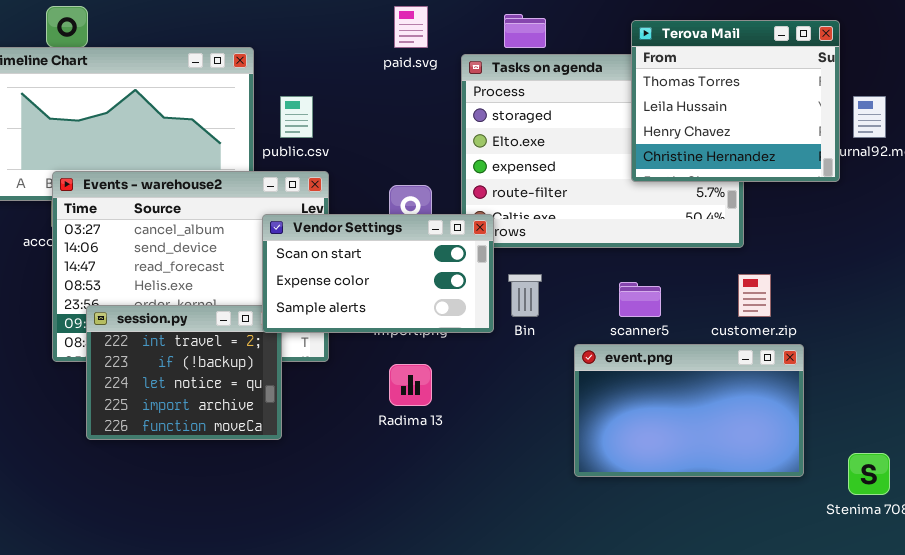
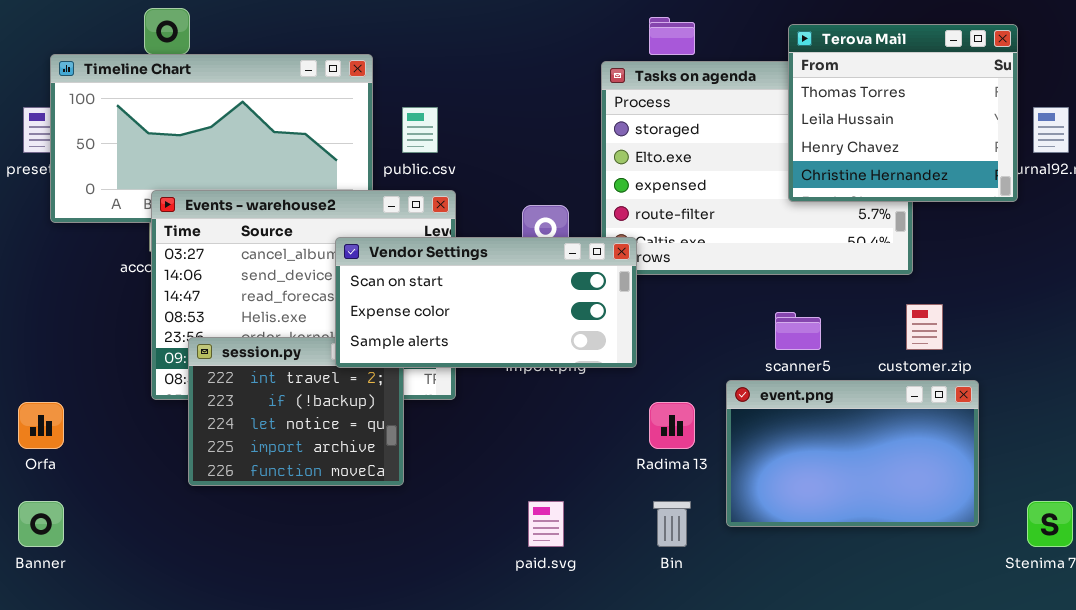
paid.svg: [394,6,428,48] -> [528,501,564,547], moved
Vendor Settings: [262,214,494,333] -> [335,237,637,368], resized
Bin: [508,274,542,317] -> [653,501,691,547], moved
Radima 13: [389,364,432,406] -> [649,402,695,449], moved

